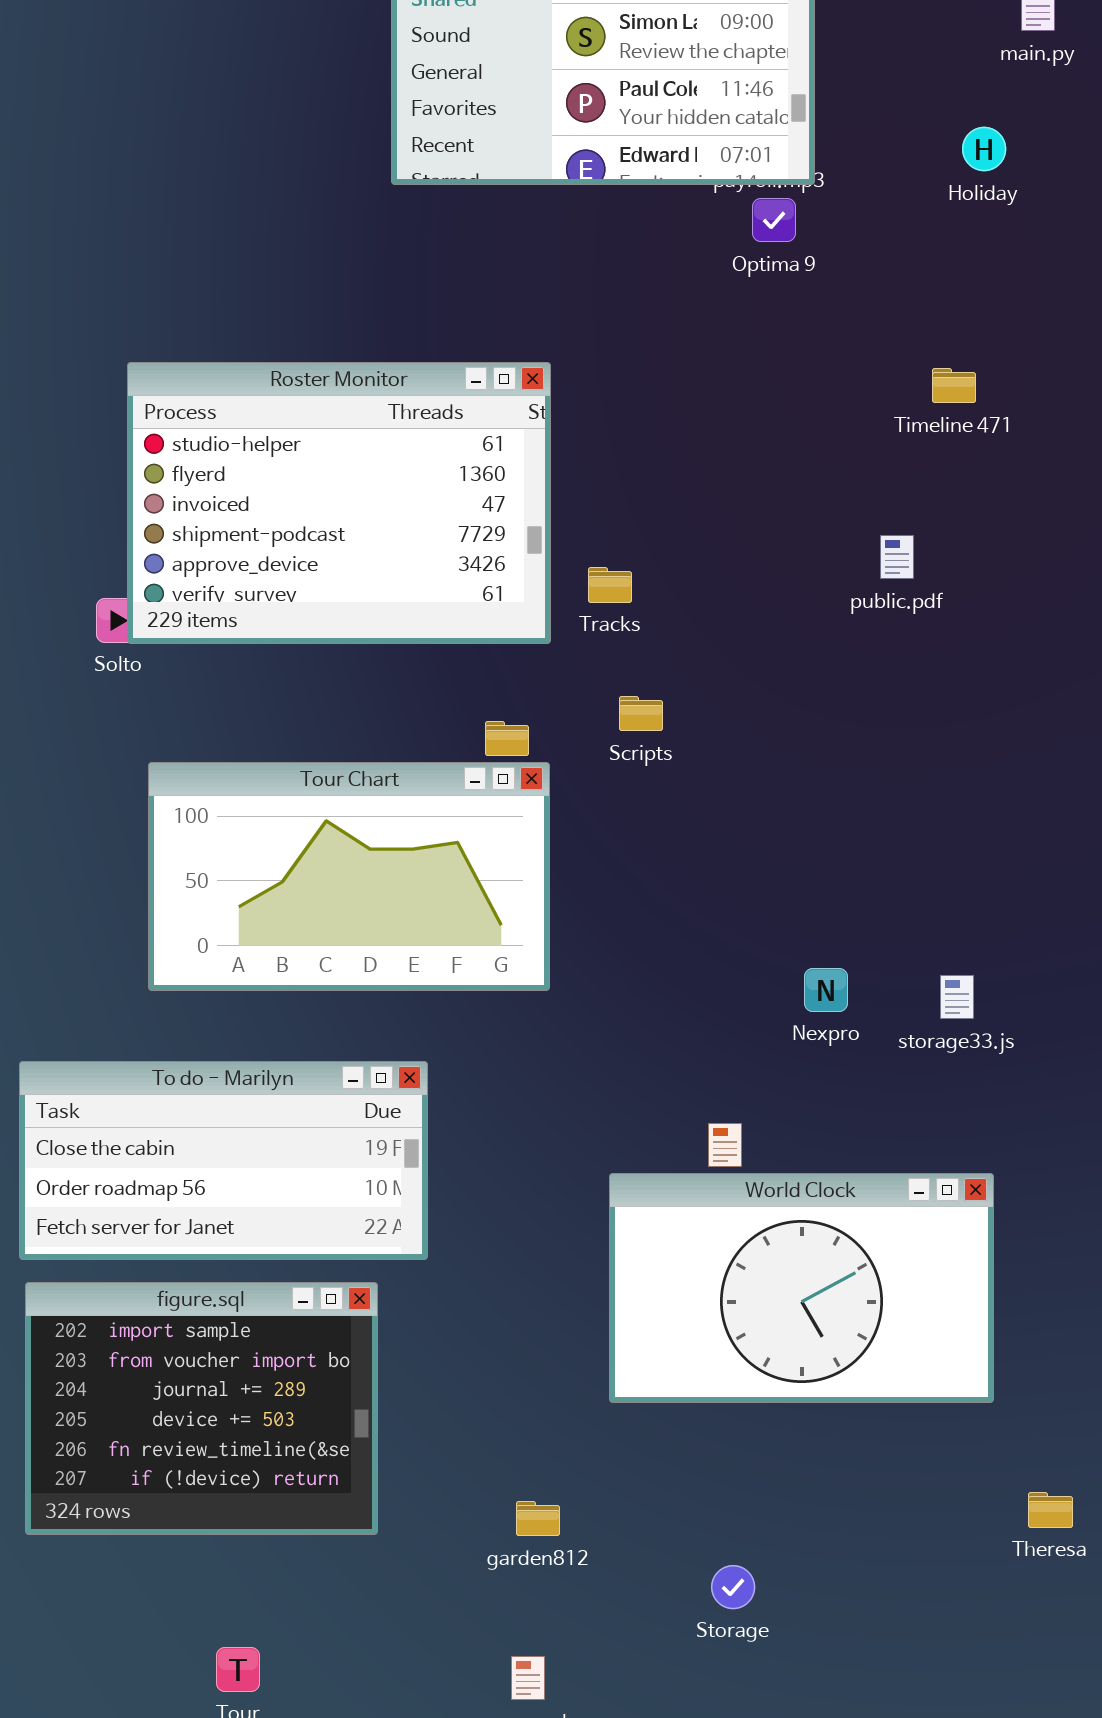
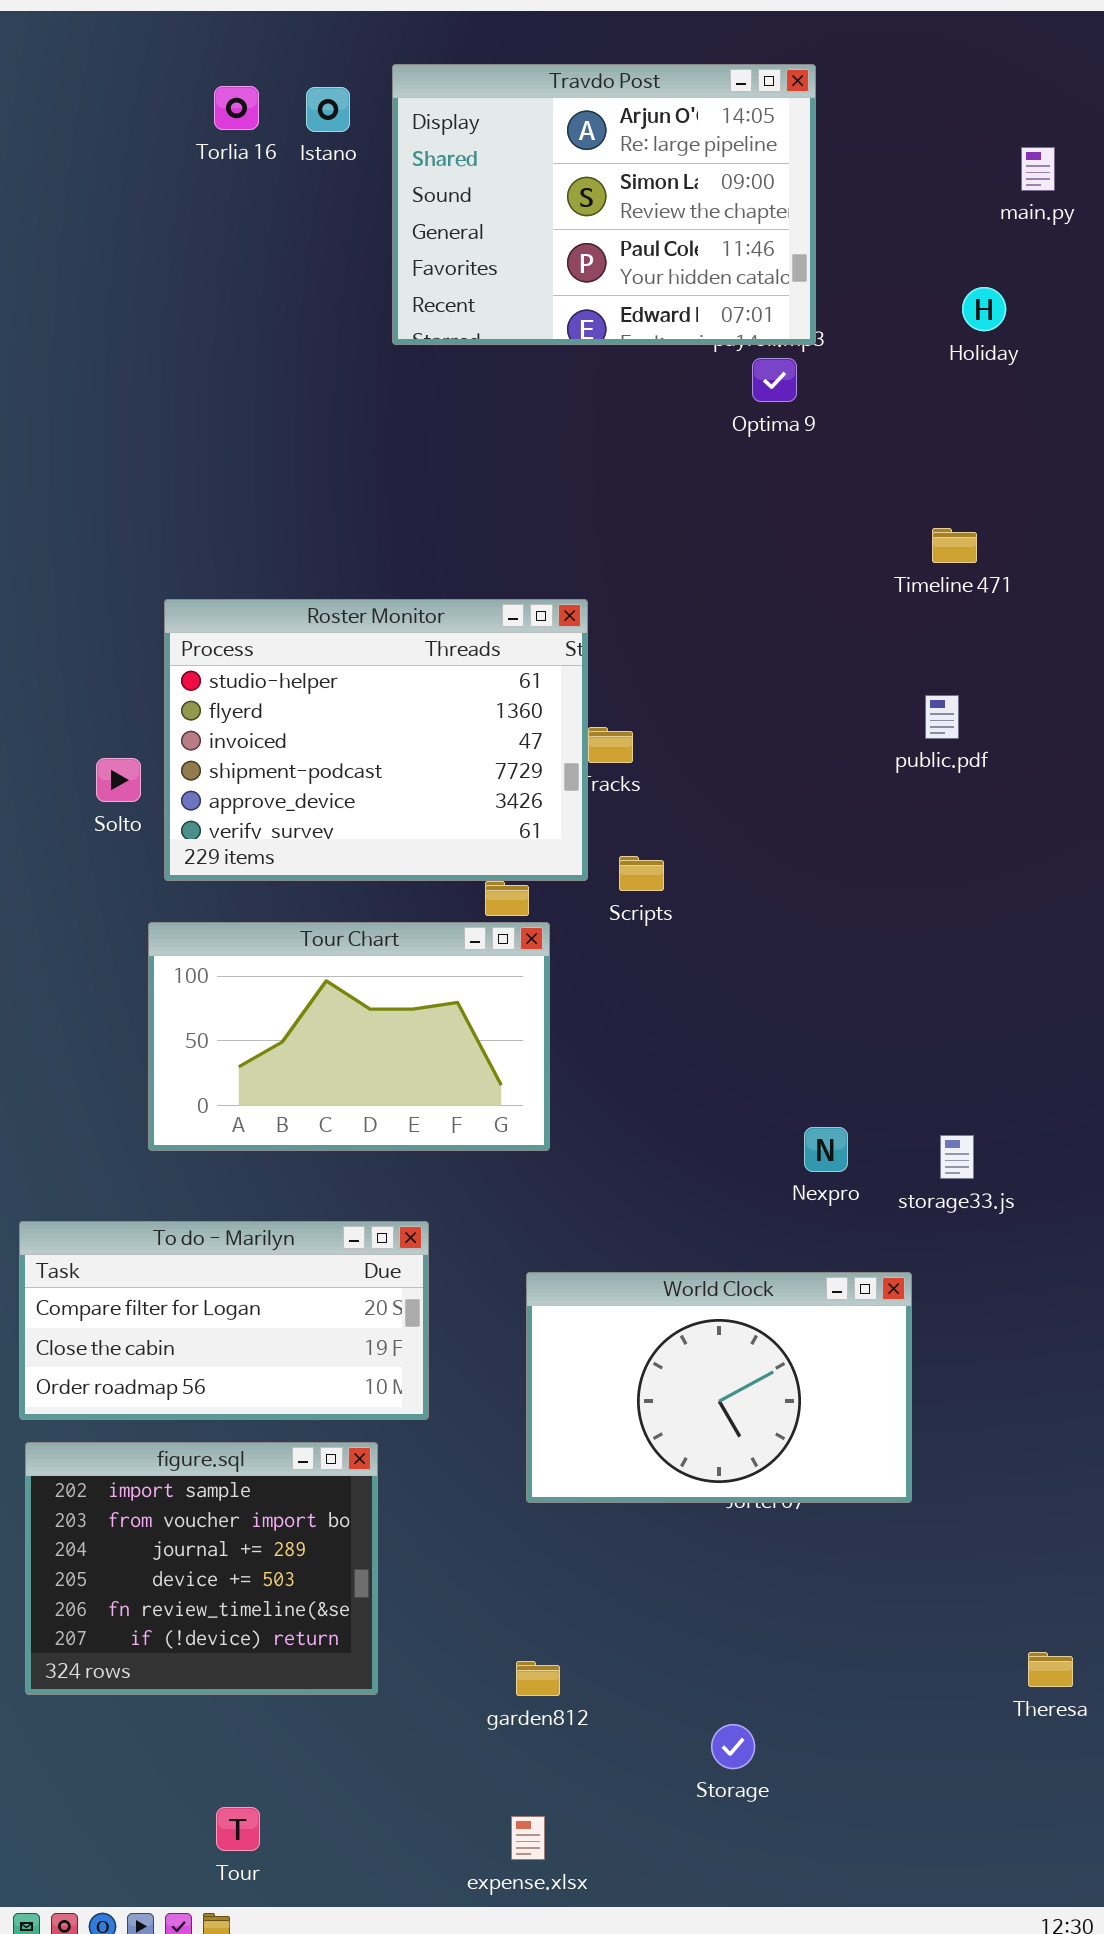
Roster Monitor: [127,362,551,644] -> [164,599,588,881], moved
public.pdf: [880,535,914,579] -> [925,695,959,739], moved
To do - Marilyn: [19,1061,428,1260] -> [19,1221,429,1420], scrolled up 1 row
World Clock: [609,1173,994,1403] -> [526,1272,912,1503], moved

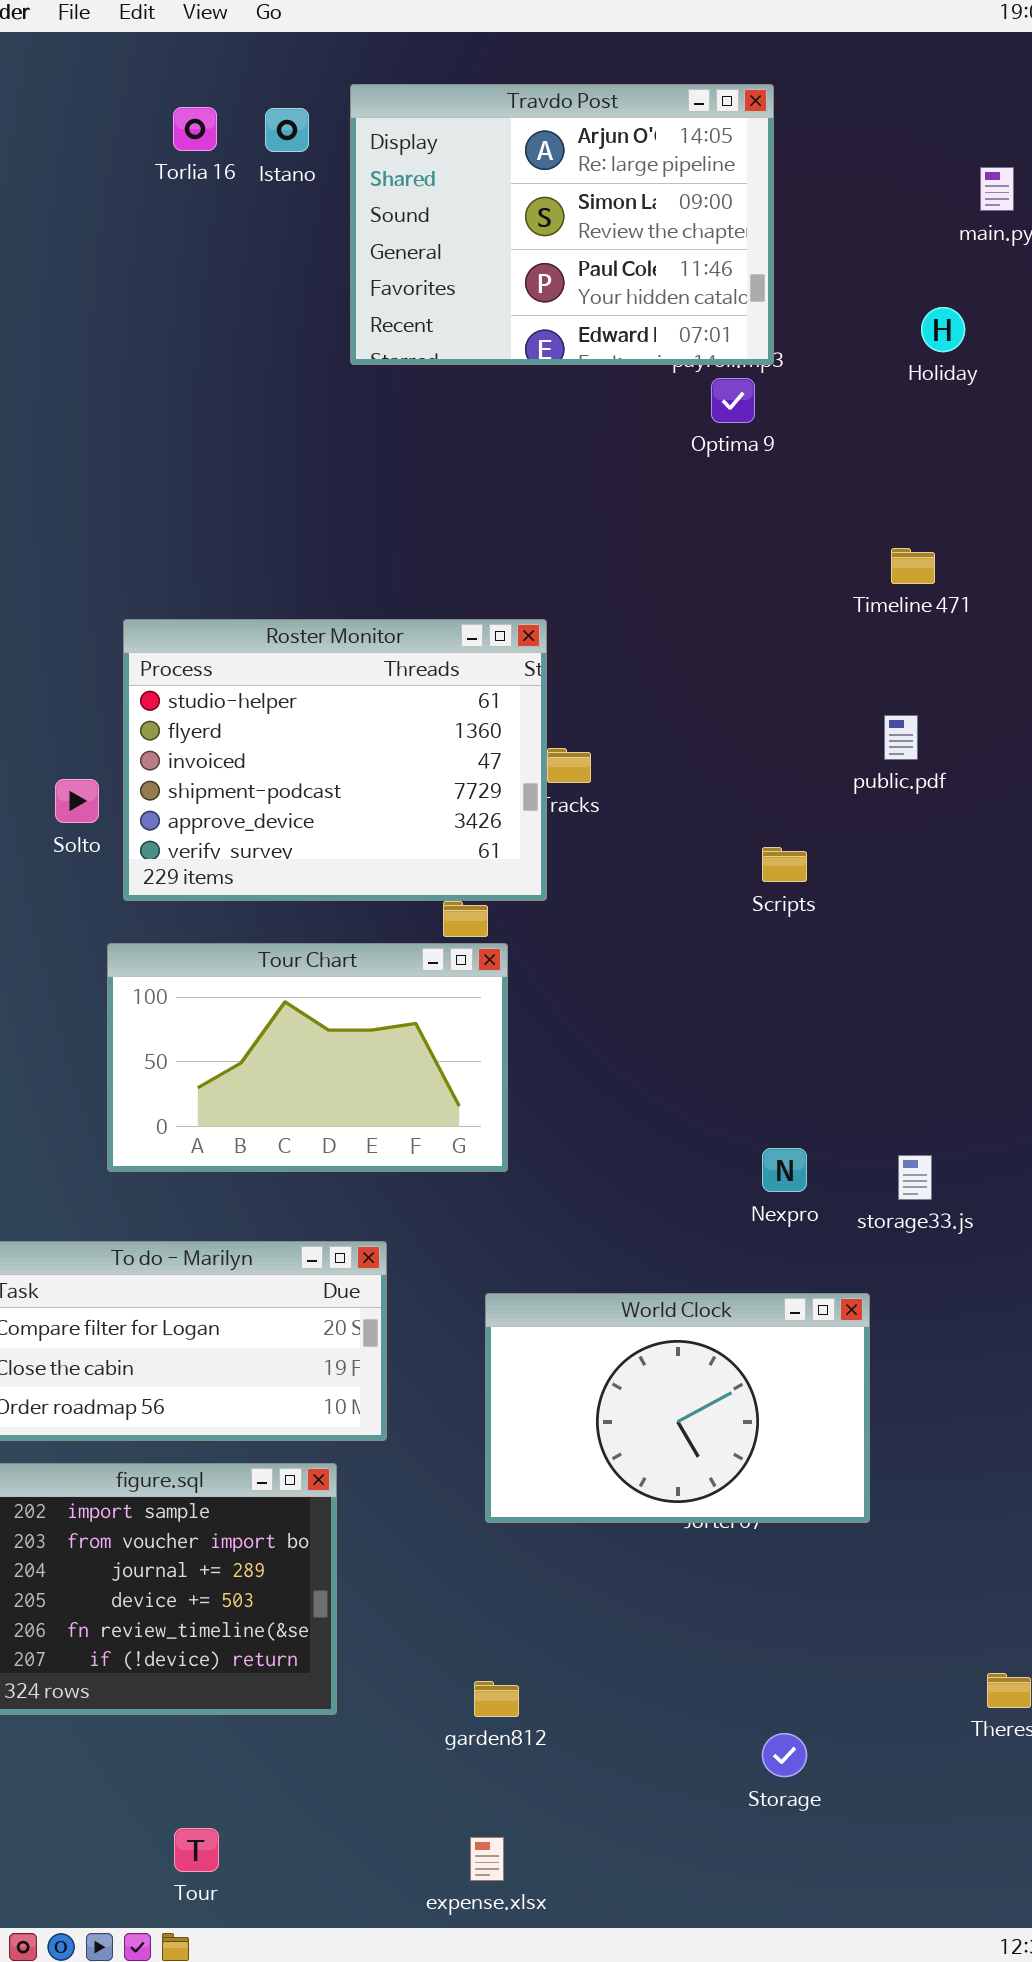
Scripts: [619,856,664,891] -> [762,847,807,882], moved
Storage: [711,1724,755,1769] -> [762,1733,807,1777], moved

